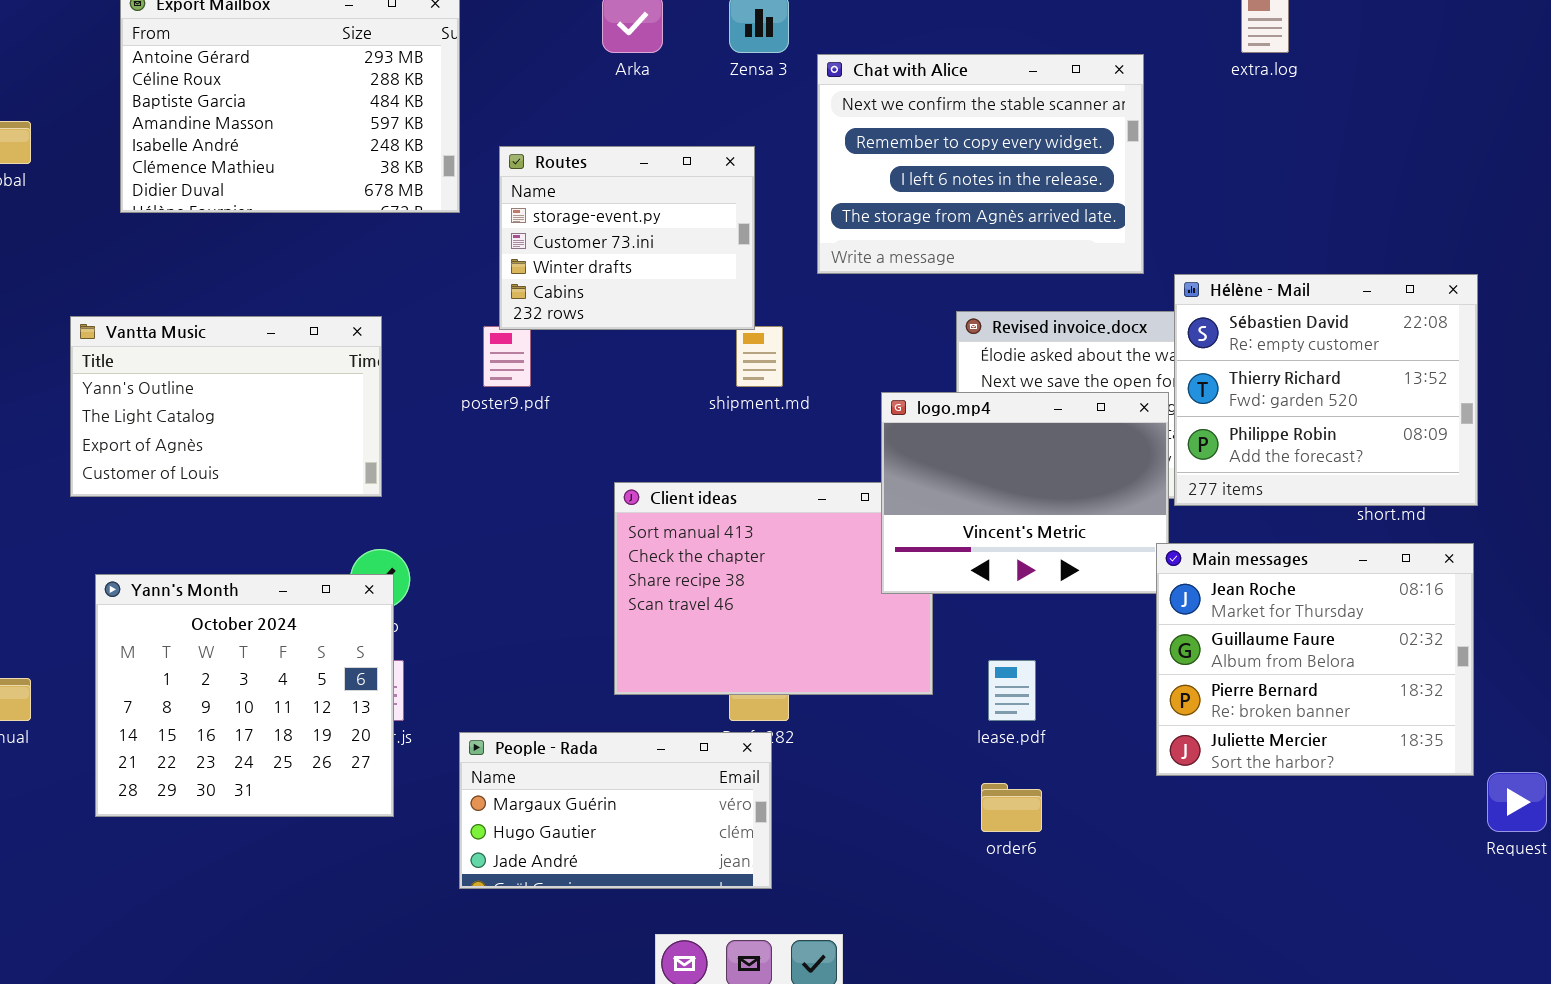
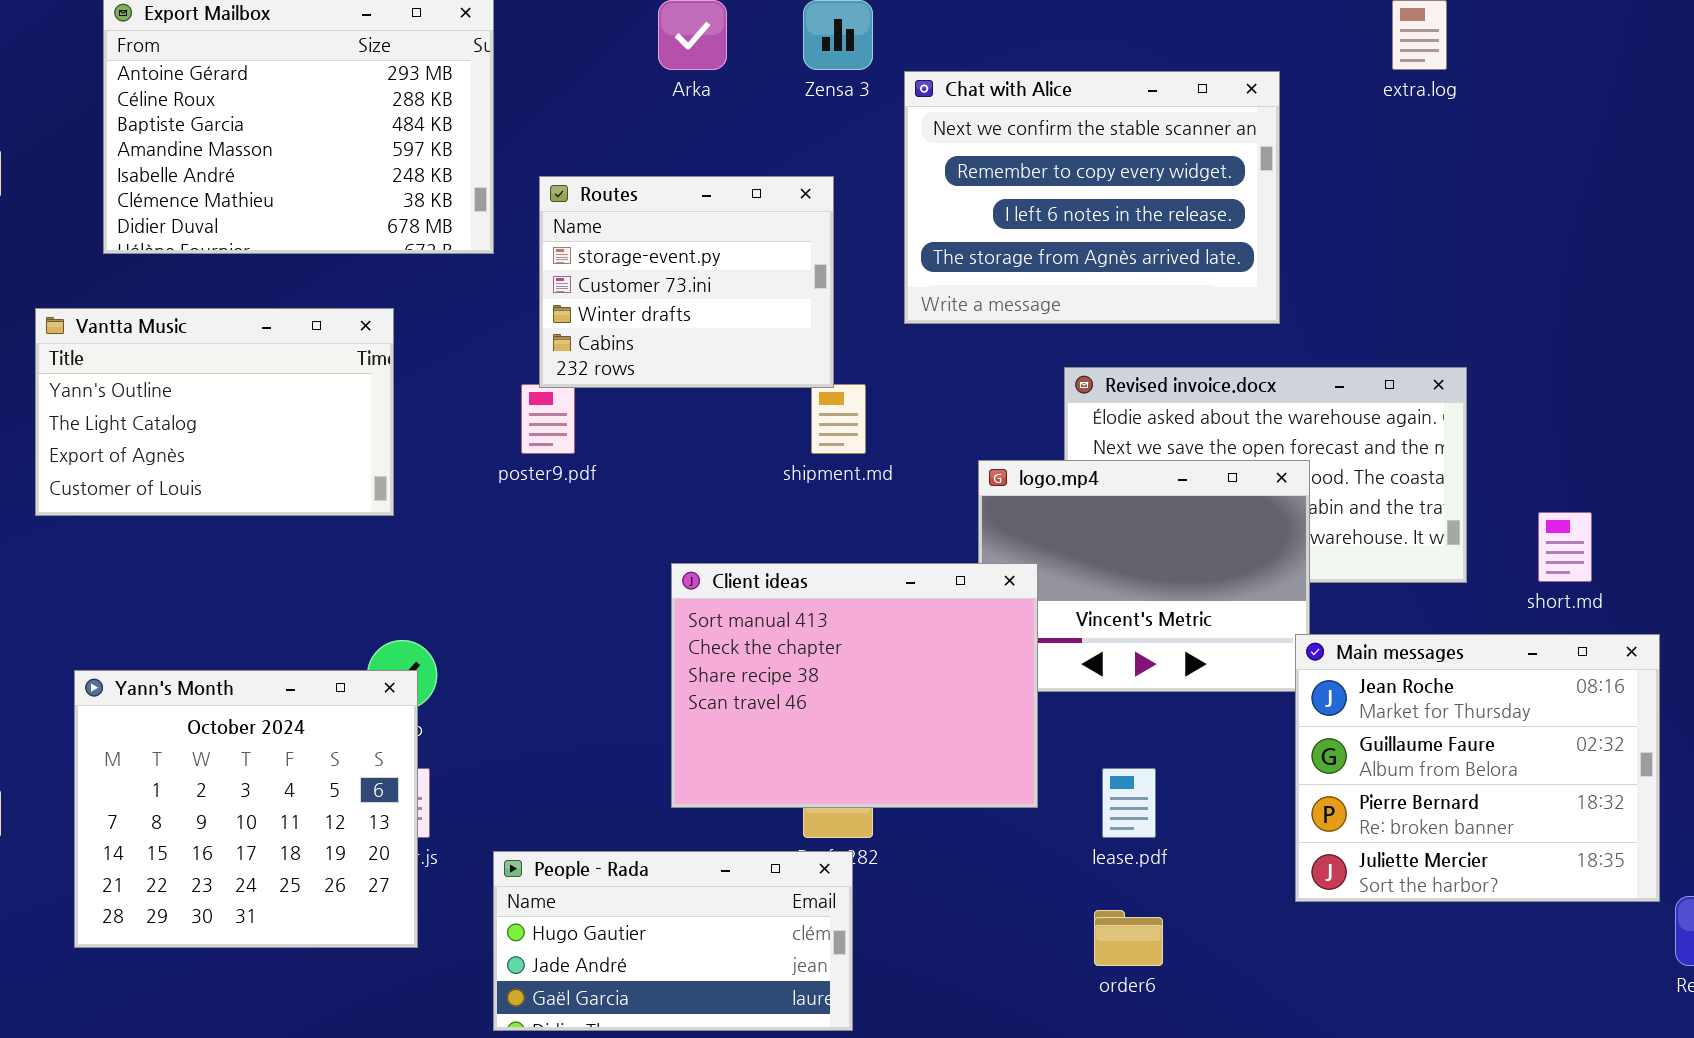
Hélène - Mail: [1174,274,1478,506] -> none, closed
Vantta Music: [70,316,382,497] -> [35,308,394,516], moved
Client ideas: [614,482,933,695] -> [671,563,1038,808], raised
People - Rada: [459,732,772,889] -> [493,851,853,1031], scrolled down 1 row

